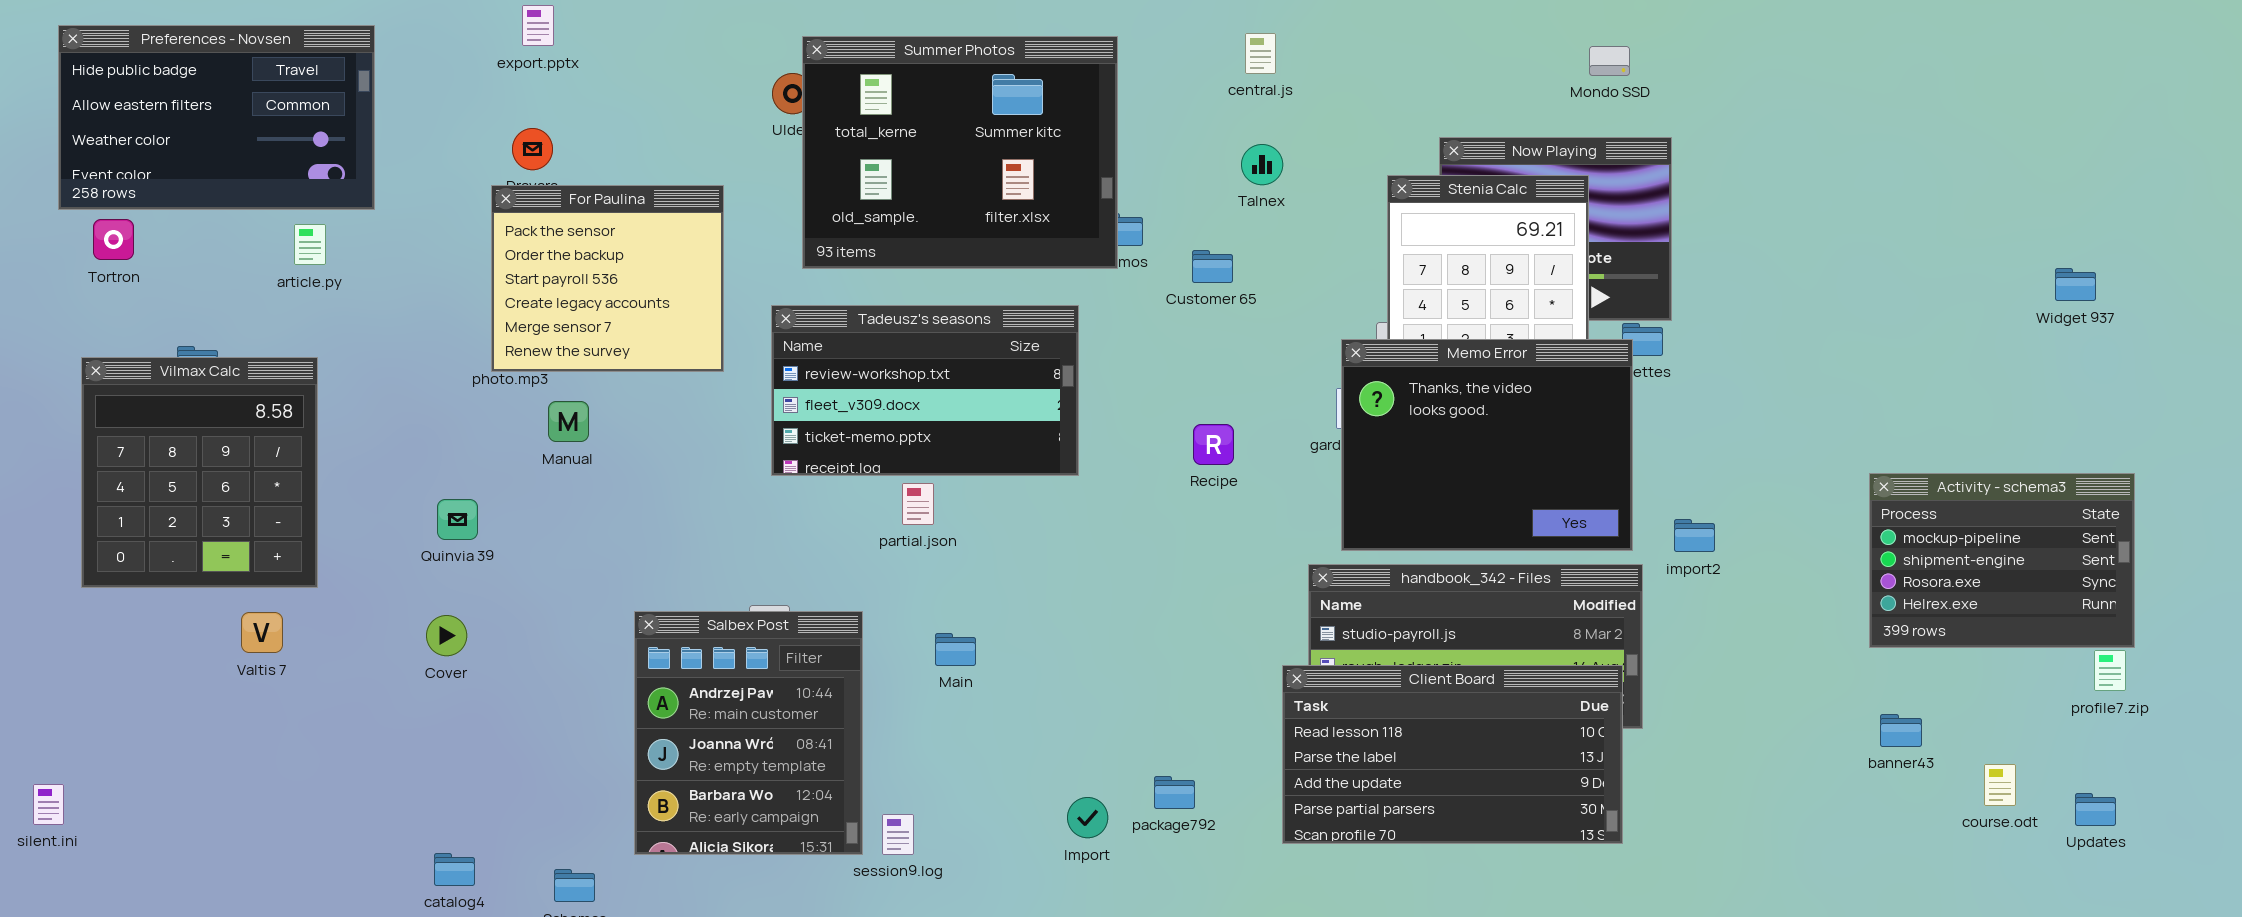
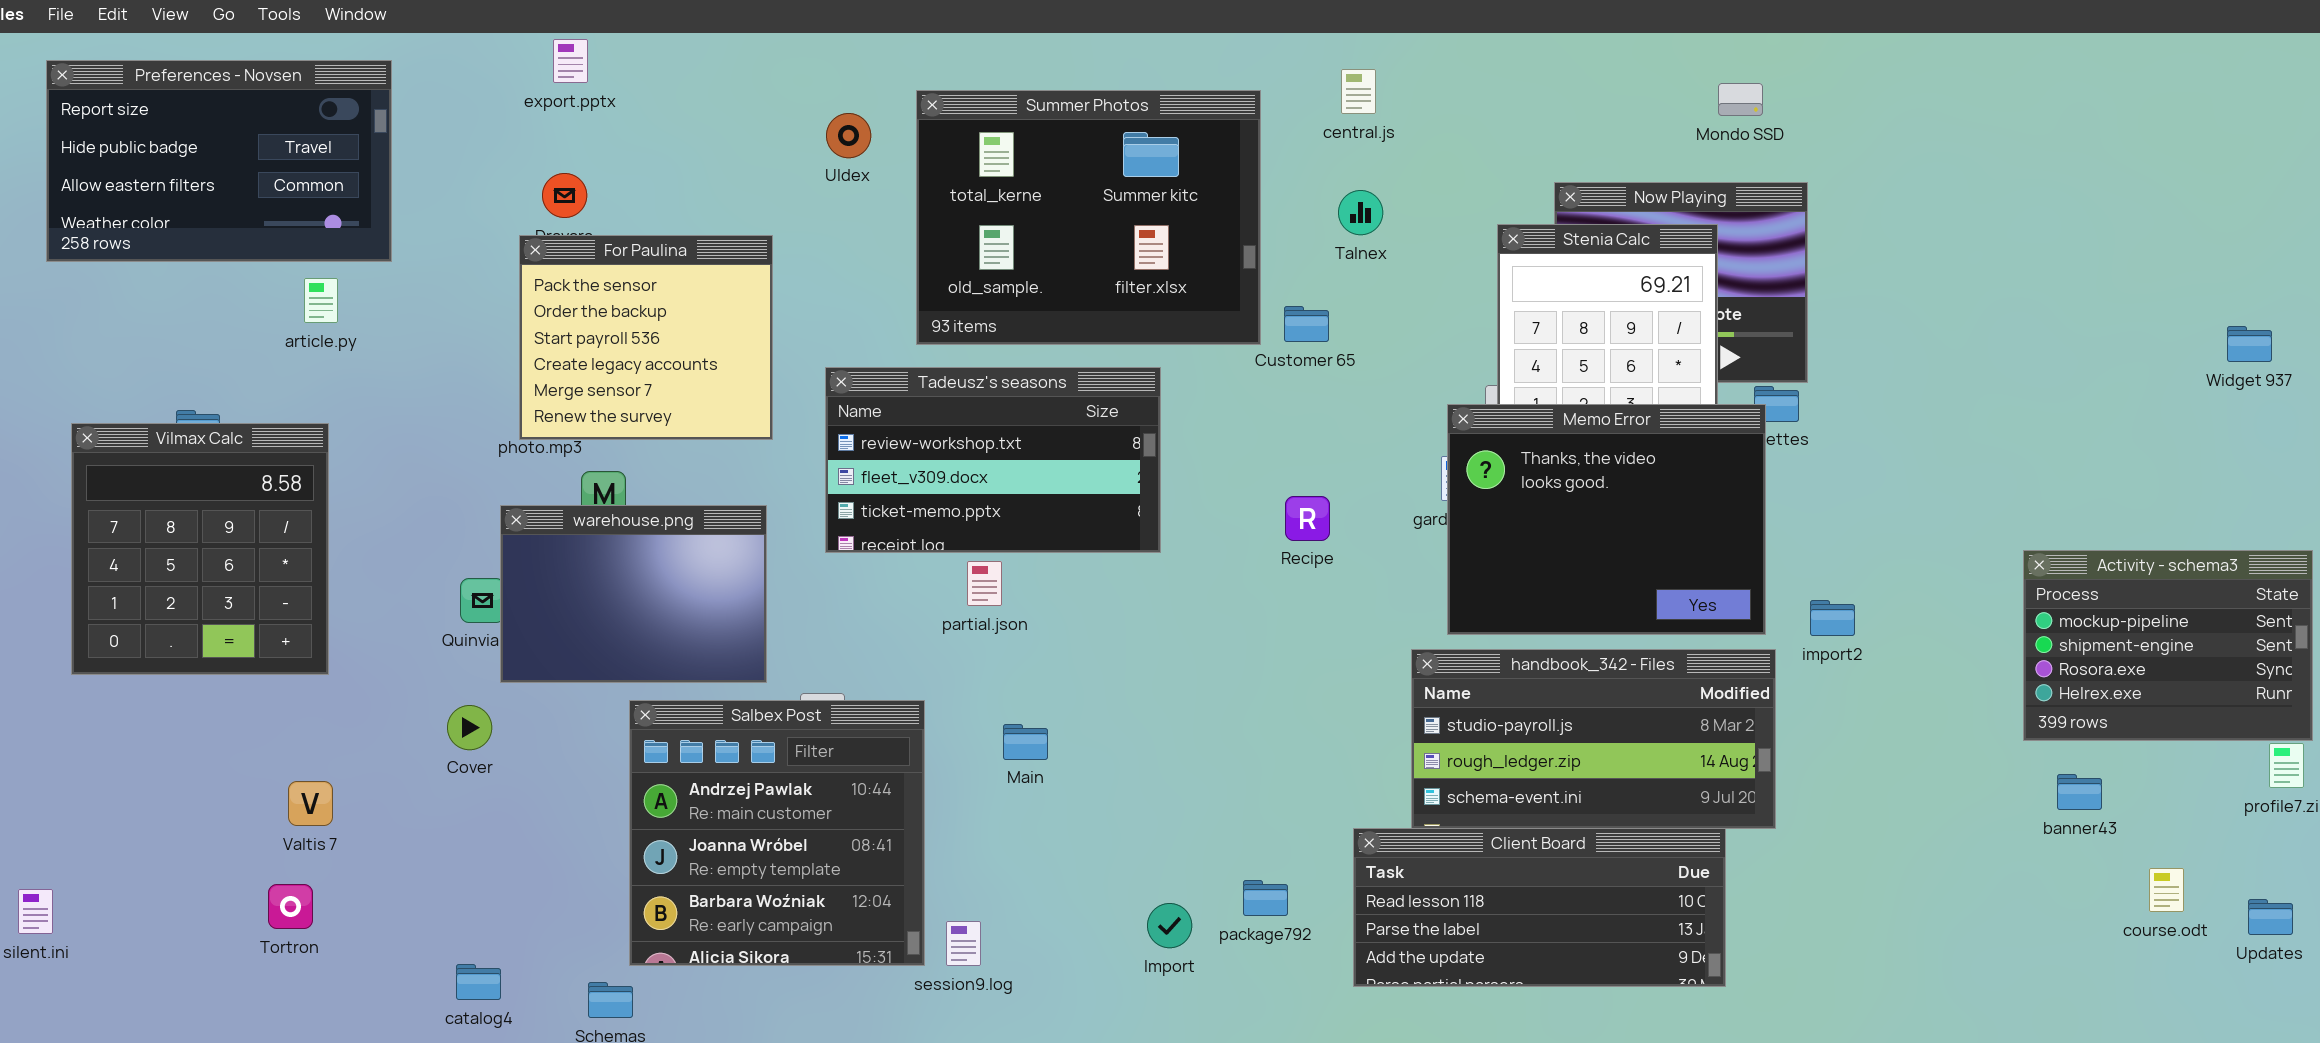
Preferences - Novsen: [58,25,375,210] -> [46,60,392,262], scrolled up 1 row
Summer Photos: [802,36,1118,269] -> [916,90,1261,345], moved
Tortron: [93,219,134,260] -> [268,884,313,929], moved
warehouse.png: none -> [500,505,767,683], opened
Salbex Post: [634,611,863,855] -> [629,700,925,966], resized
Valtis 7: [241,612,283,653] -> [288,781,333,826], moved
Client Board: [1282,665,1623,844] -> [1353,828,1726,987], moved, resized
banner43: [1880,714,1922,747] -> [2057,774,2102,810], moved

